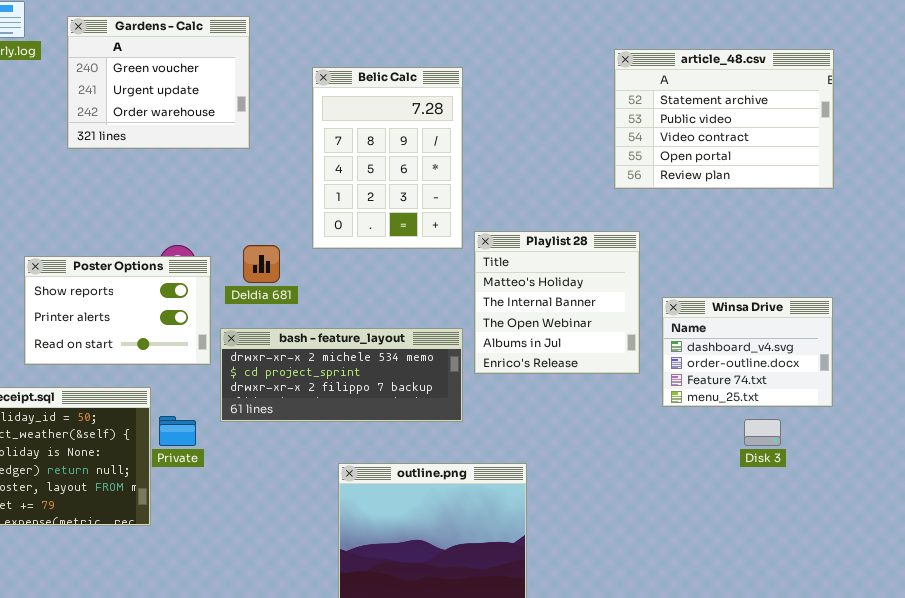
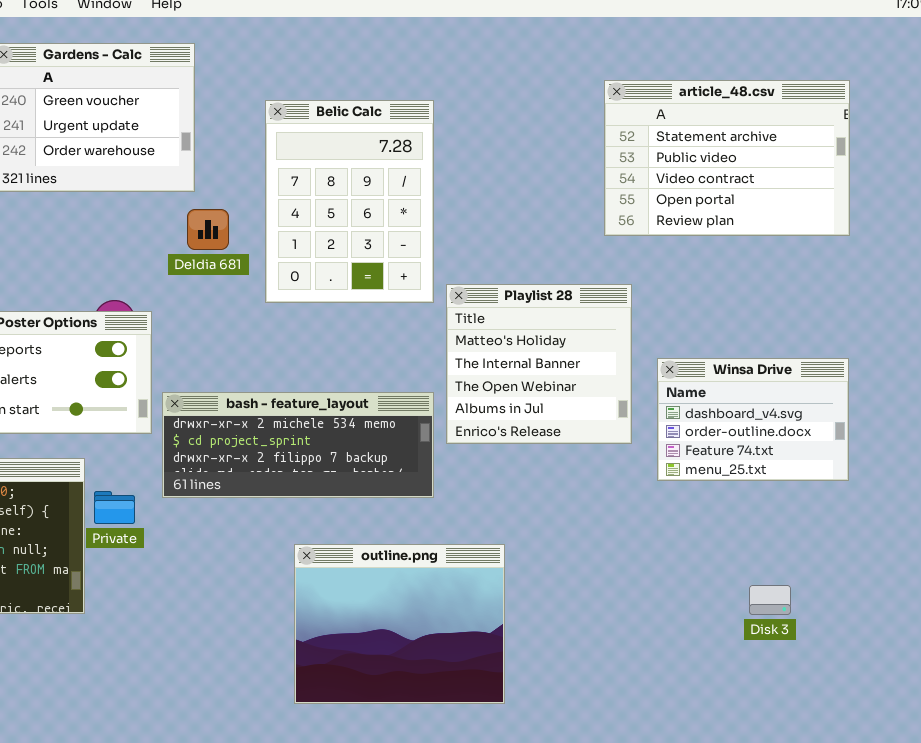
Deldia 681: [243,245,280,283] -> [187,209,229,250], moved
Disk 3: [744,419,781,446] -> [749,585,791,615], moved

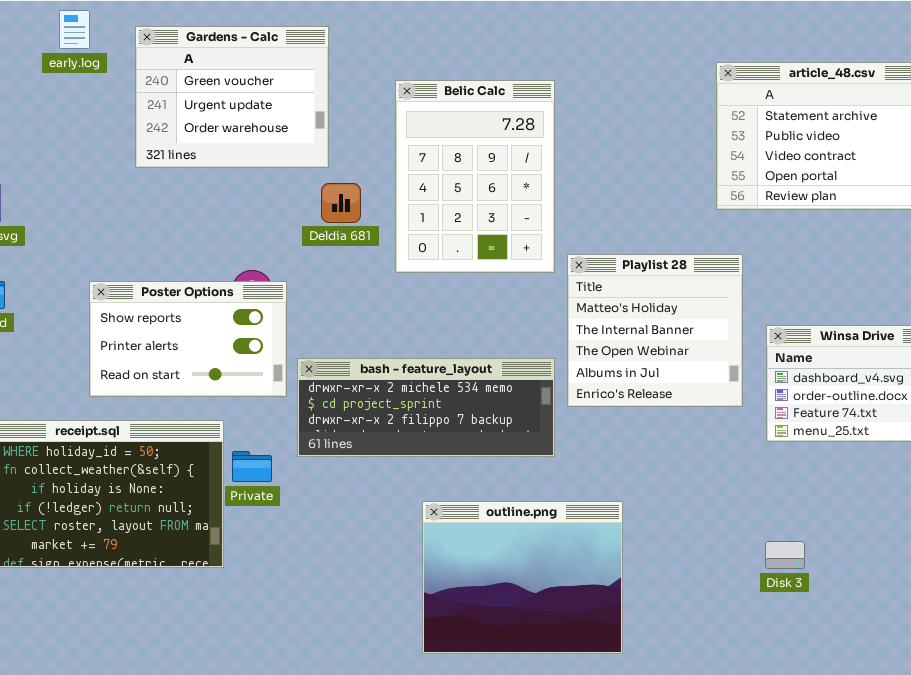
Disk 3: [749,585,791,615] -> [765,541,805,569], moved

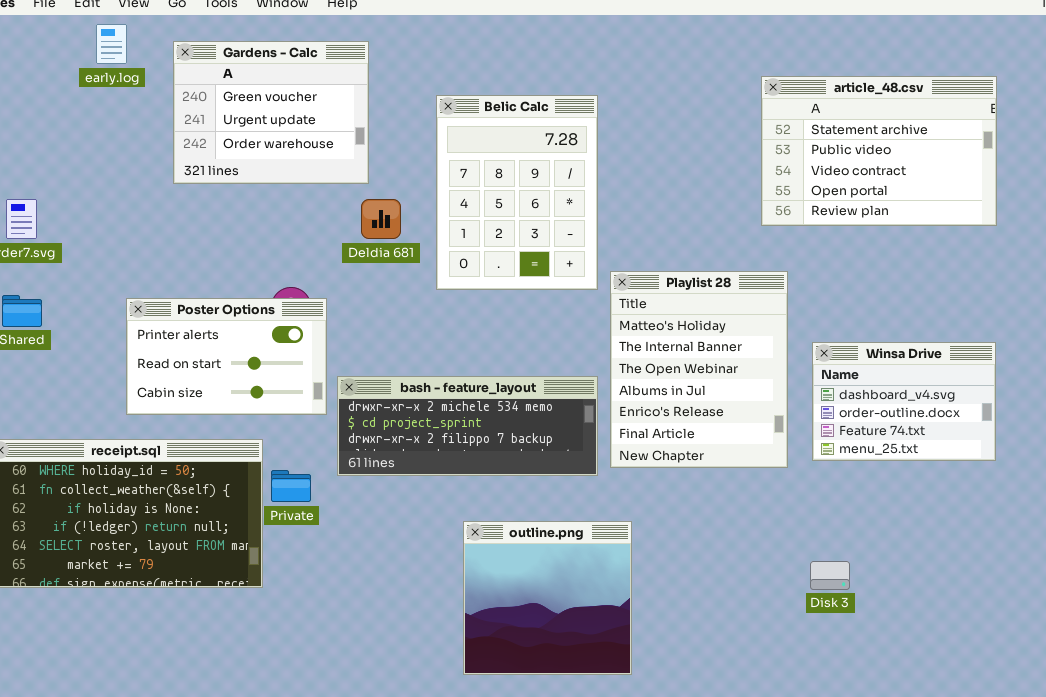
Playlist 28: [567,254,743,407] -> [610,271,788,468], resized
Poster Options: [89,281,287,397] -> [126,298,327,415], scrolled down 1 row
outline.png: [422,501,623,654] -> [463,521,632,675], resized

